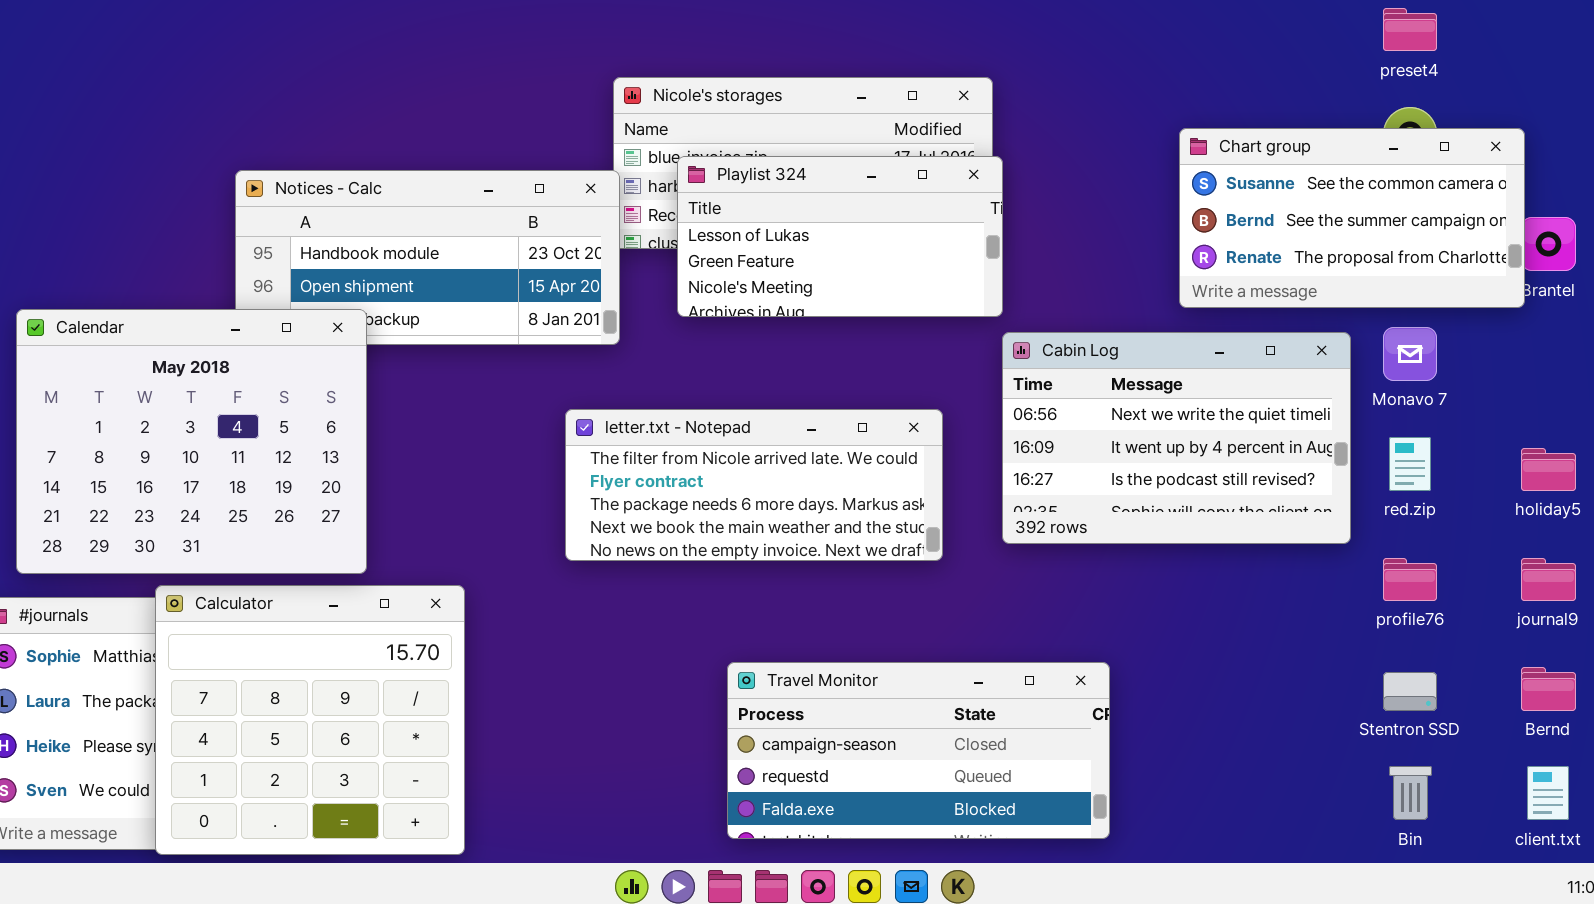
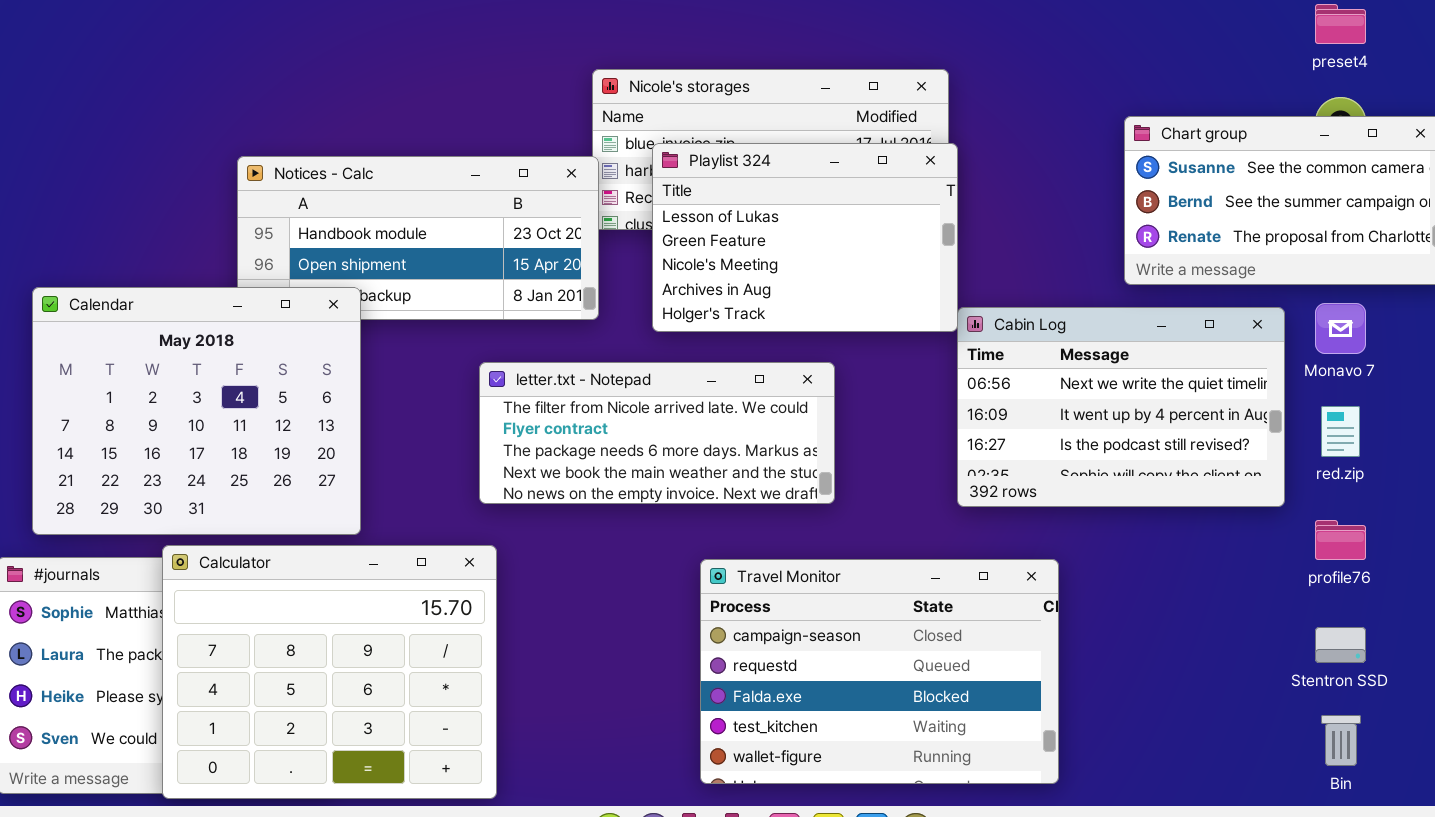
Playlist 324: [677,156,1003,317] -> [652,143,958,332], resized
letter.txt - Notepad: [565,409,943,561] -> [479,362,835,504], moved
Calculator: [155,585,465,855] -> [162,545,497,799], resized
Travel Monitor: [727,662,1110,839] -> [700,559,1059,784], resized

